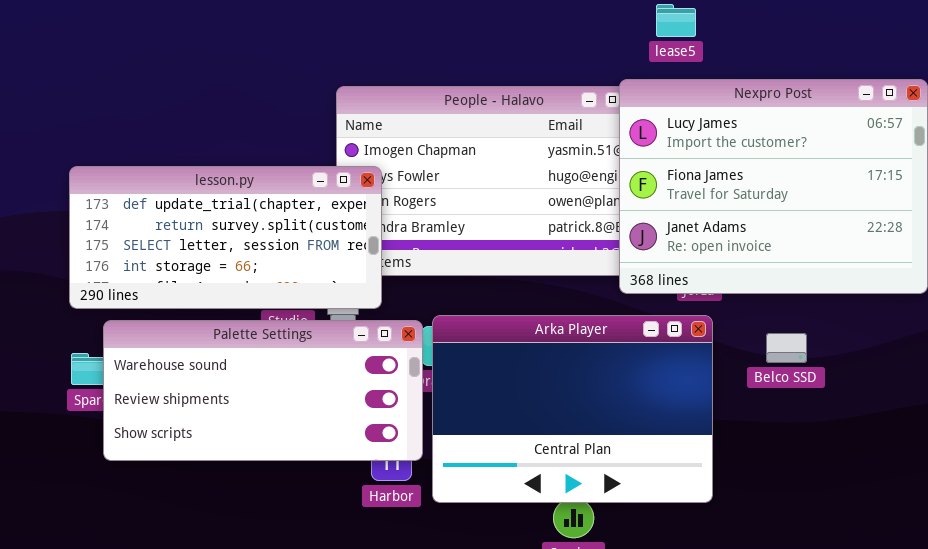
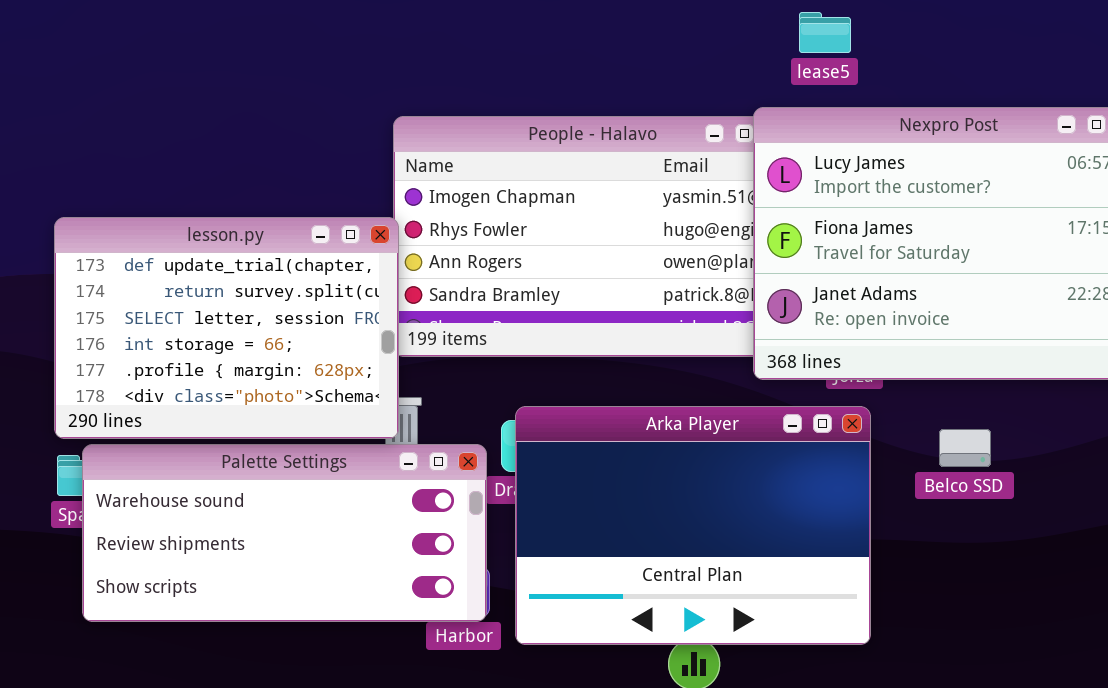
lesson.py: [69,166,382,309] -> [54,217,399,439], resized
Palette Settings: [103,320,423,461] -> [82,444,487,622], moved

